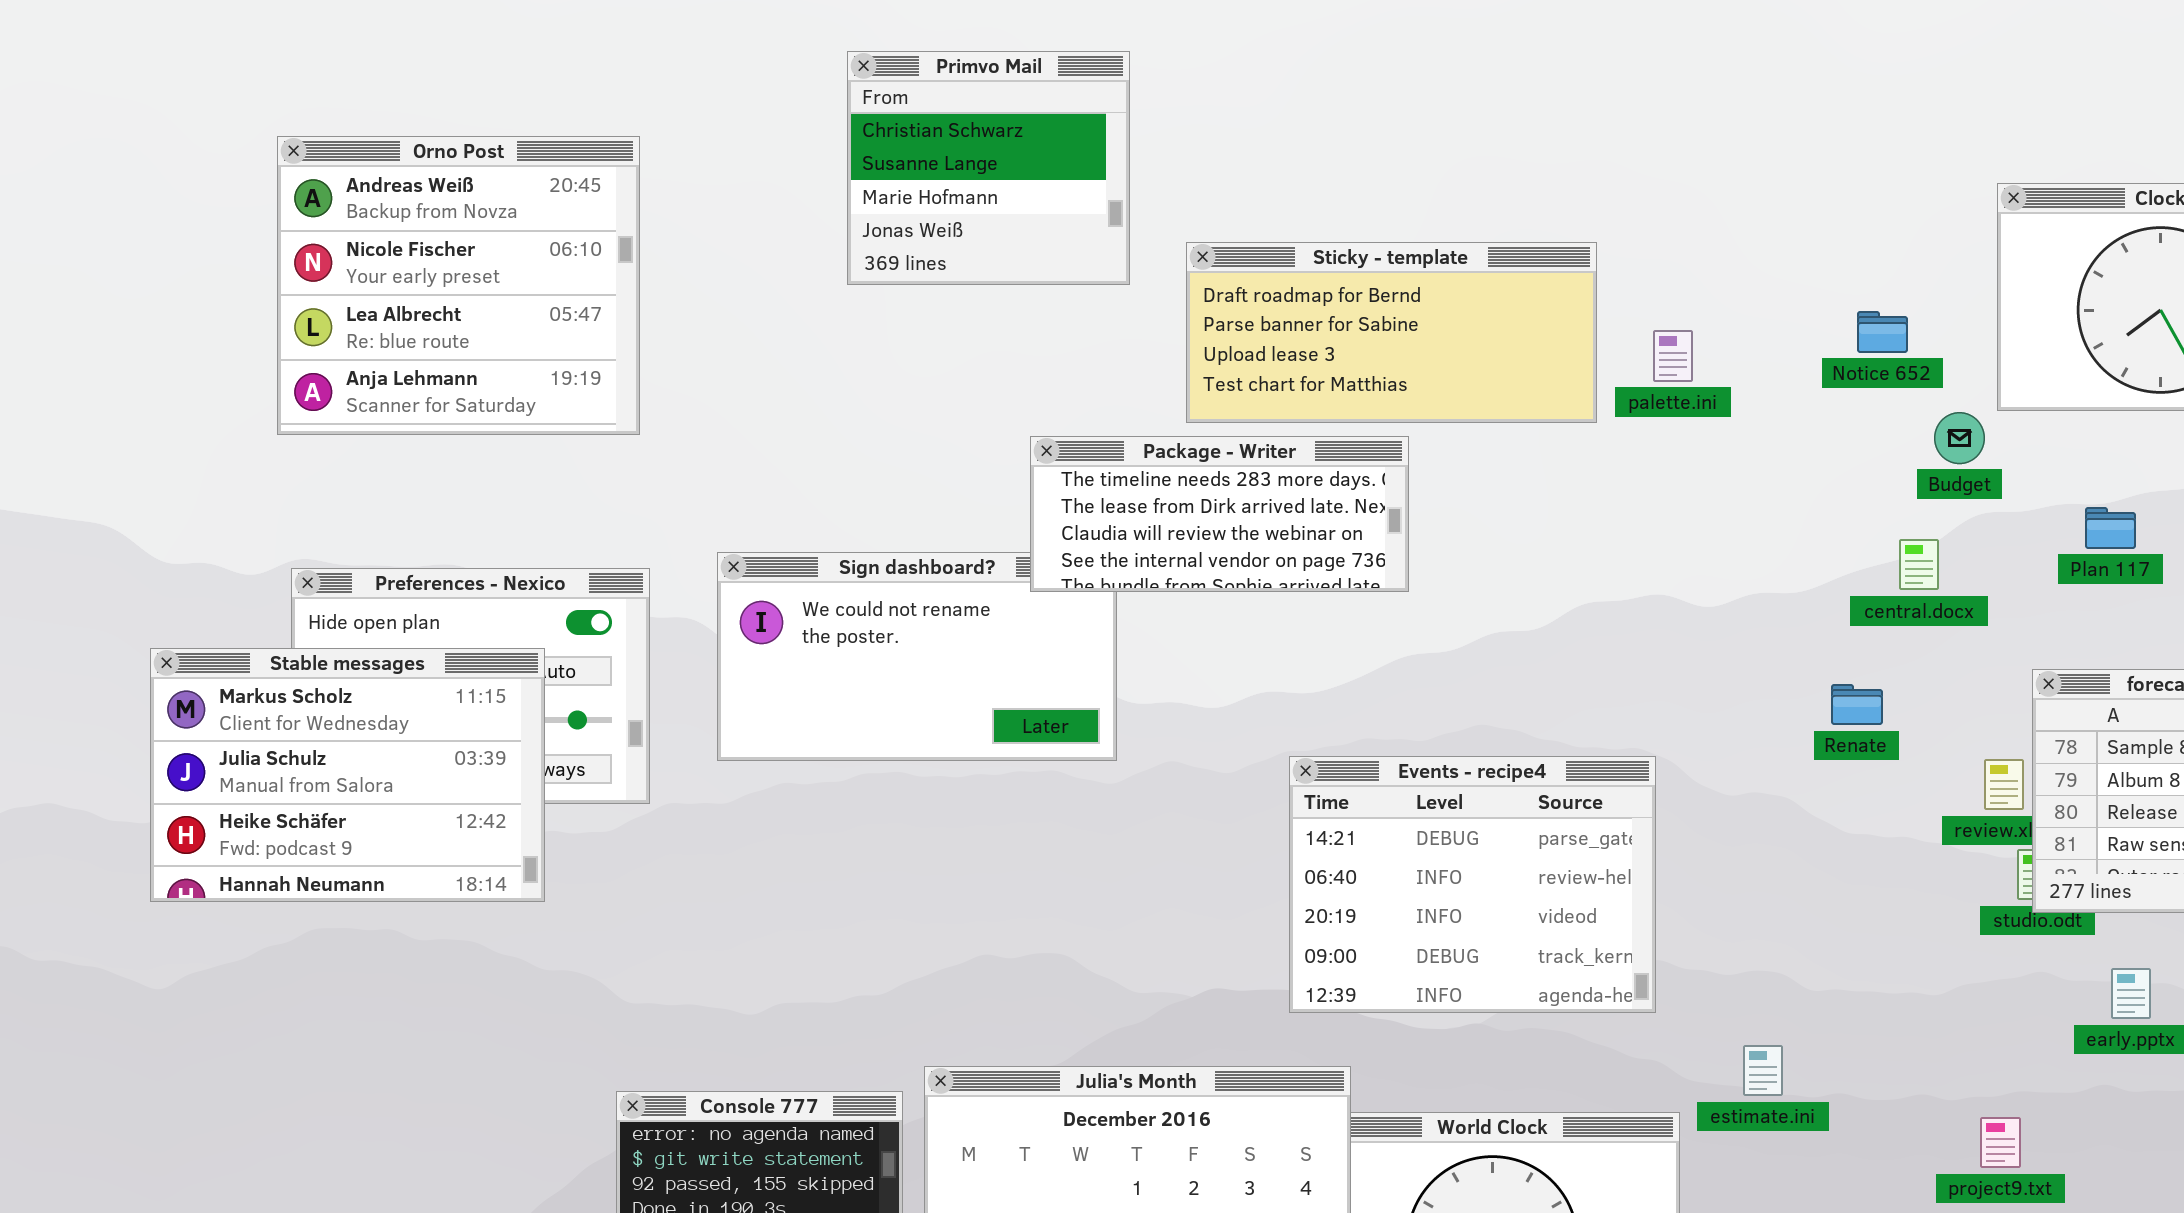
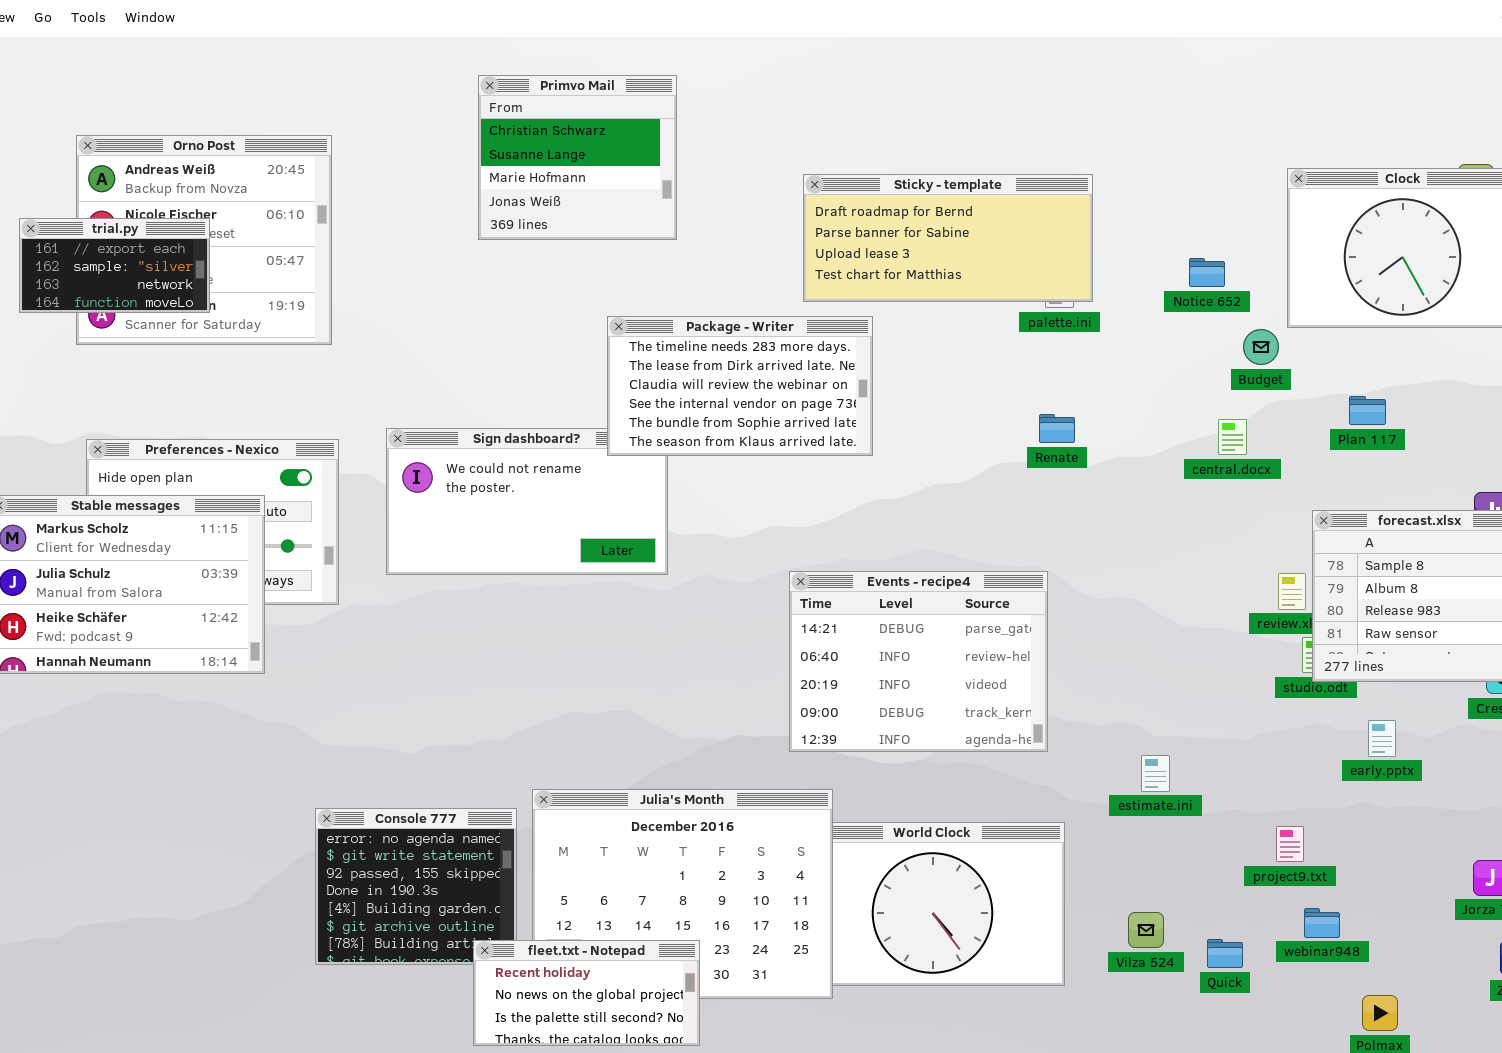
Sticky - template: [1186,242,1597,423] -> [803,174,1093,302], moved
trial.py: none -> [19,218,210,313], opened
Package - Writer: [1030,436,1409,592] -> [607,316,873,456], resized
Renate: [1831,684,1883,725] -> [1039,414,1075,443], moved
estimate.ini: [1743,1045,1783,1096] -> [1141,755,1170,792], moved

